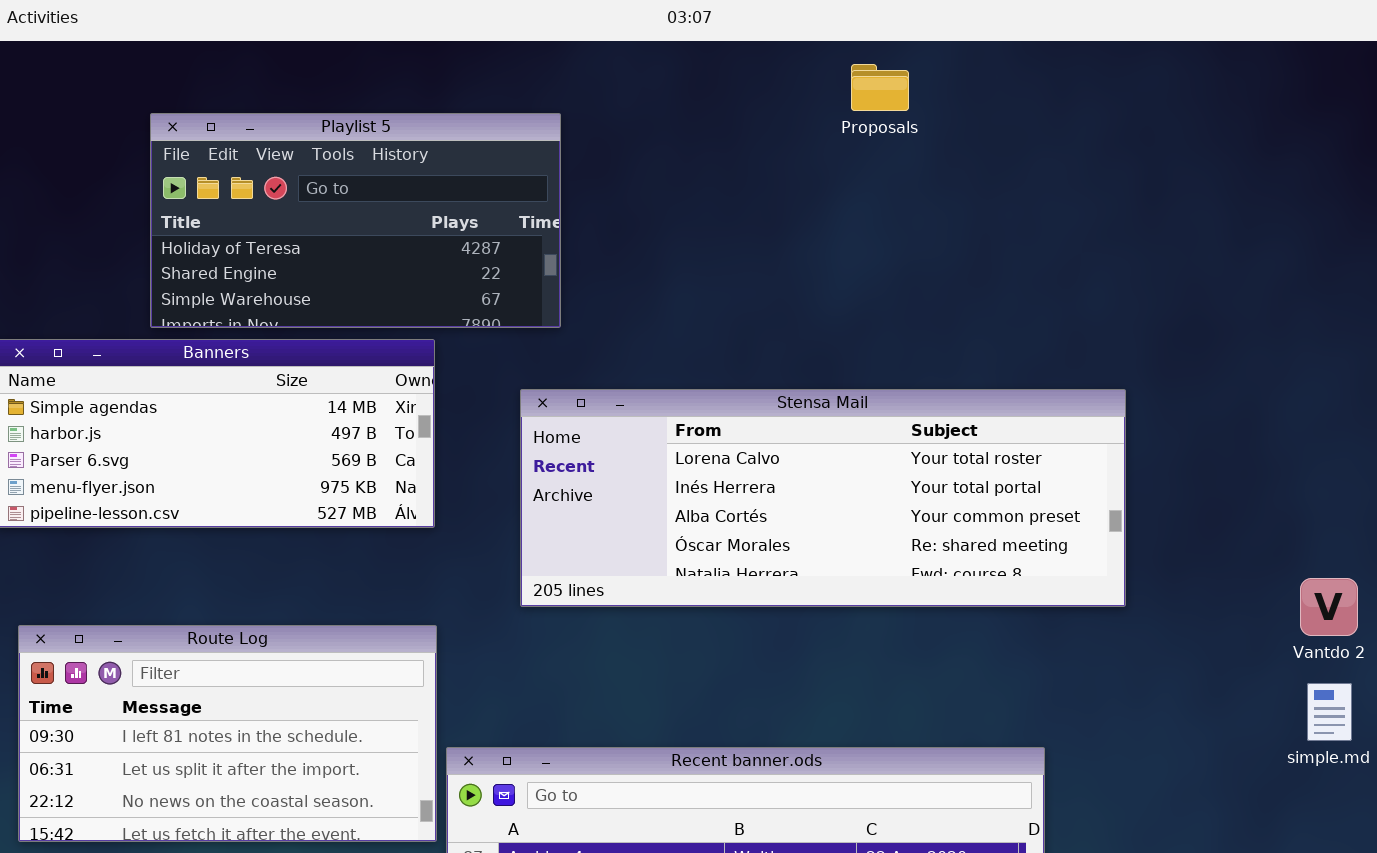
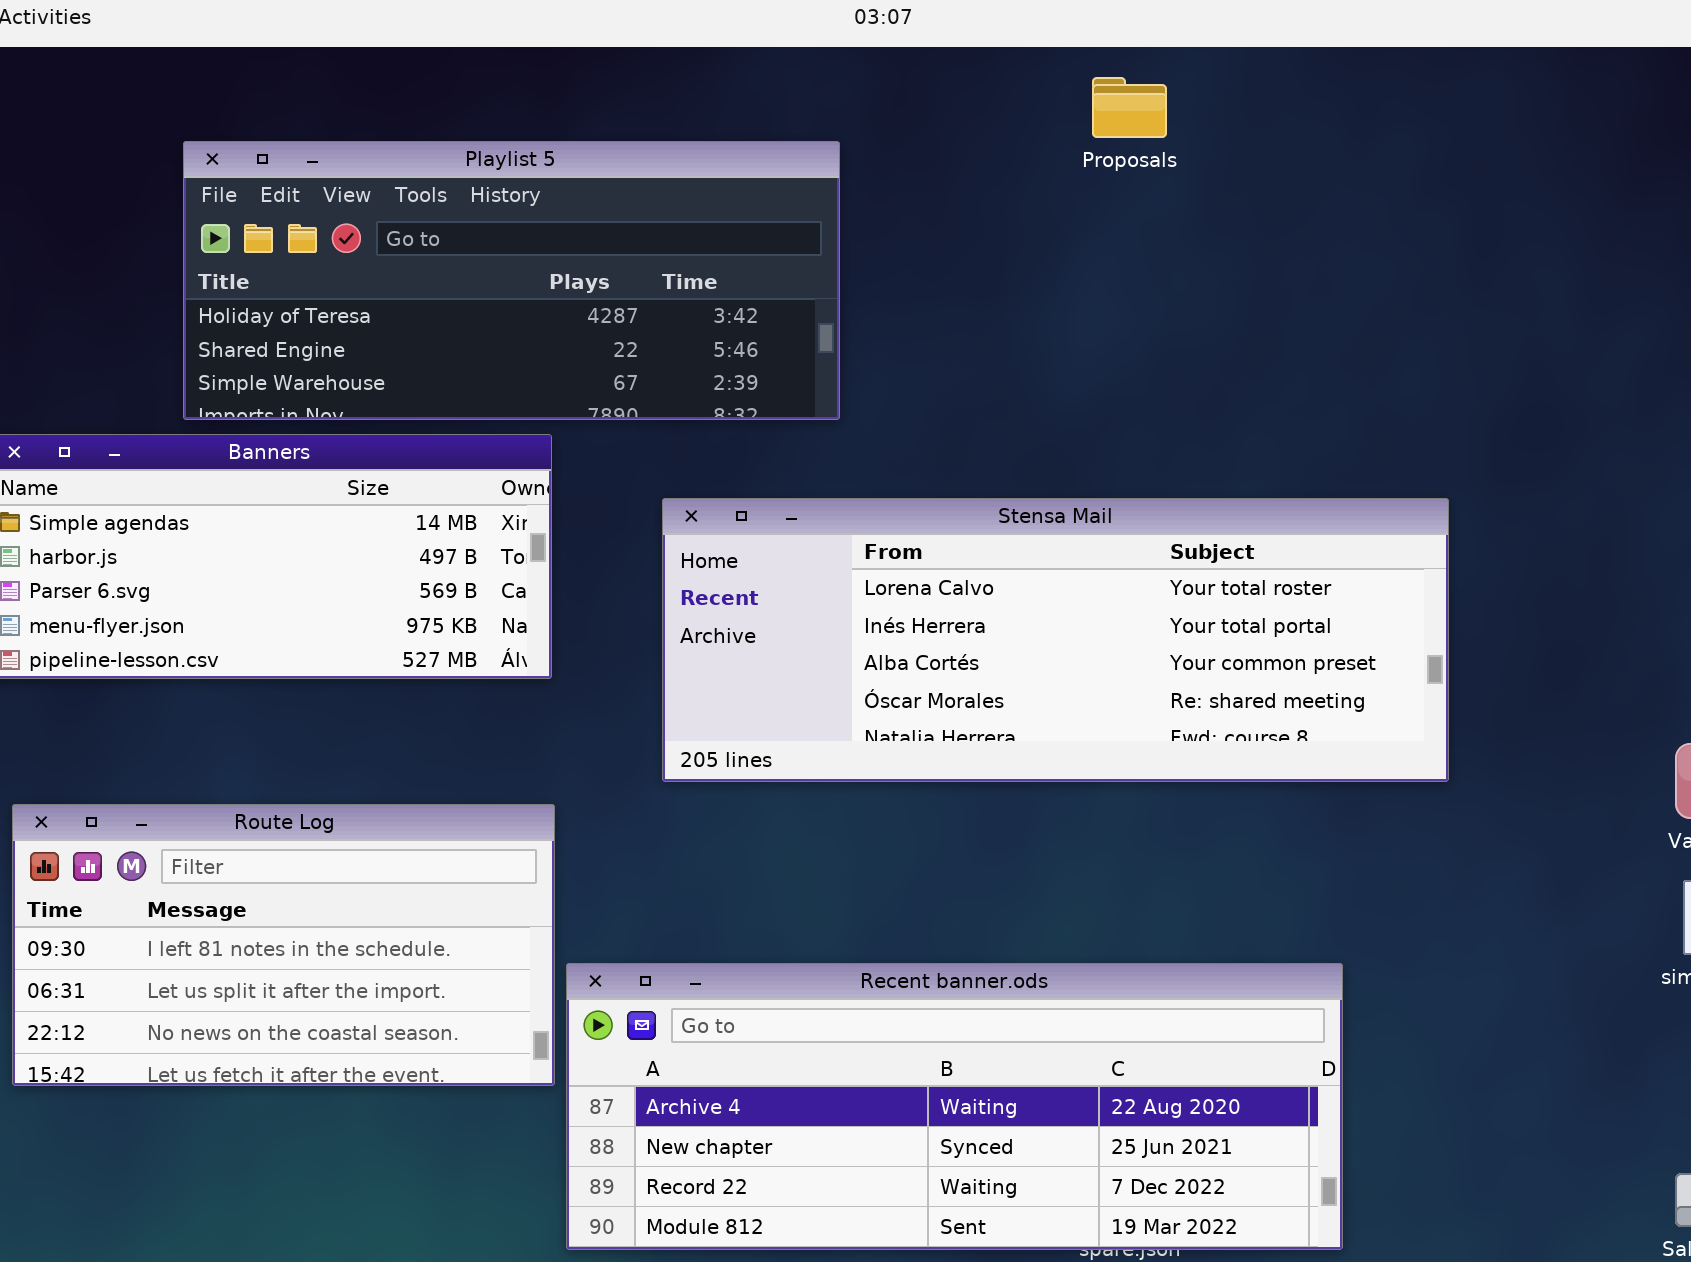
Playlist 5: [150,113,561,328] -> [183,141,840,420], resized

